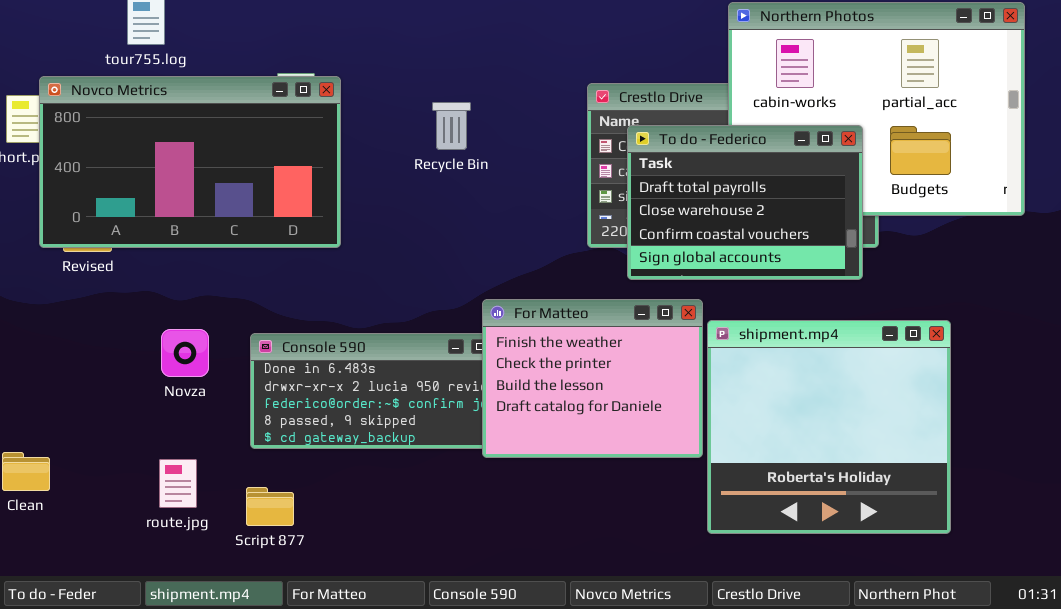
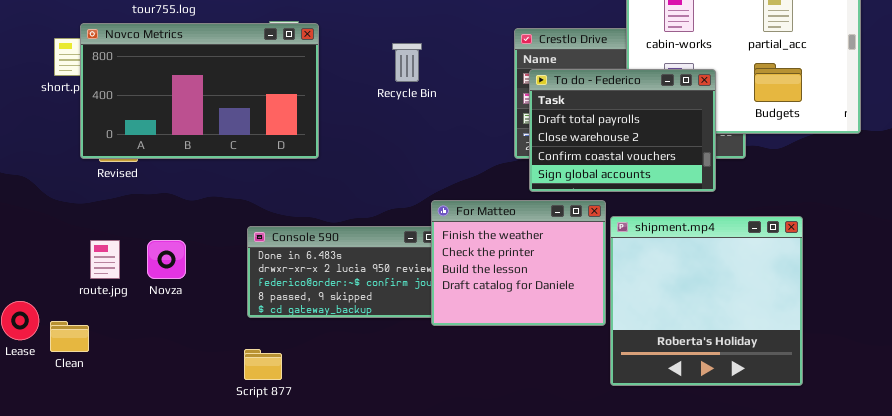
To do - Federico: [627,125,863,280] -> [529,69,716,192], moved
Novza: [161,329,209,377] -> [147,240,186,279], moved
route.jpg: [159,459,197,508] -> [90,240,120,279], moved

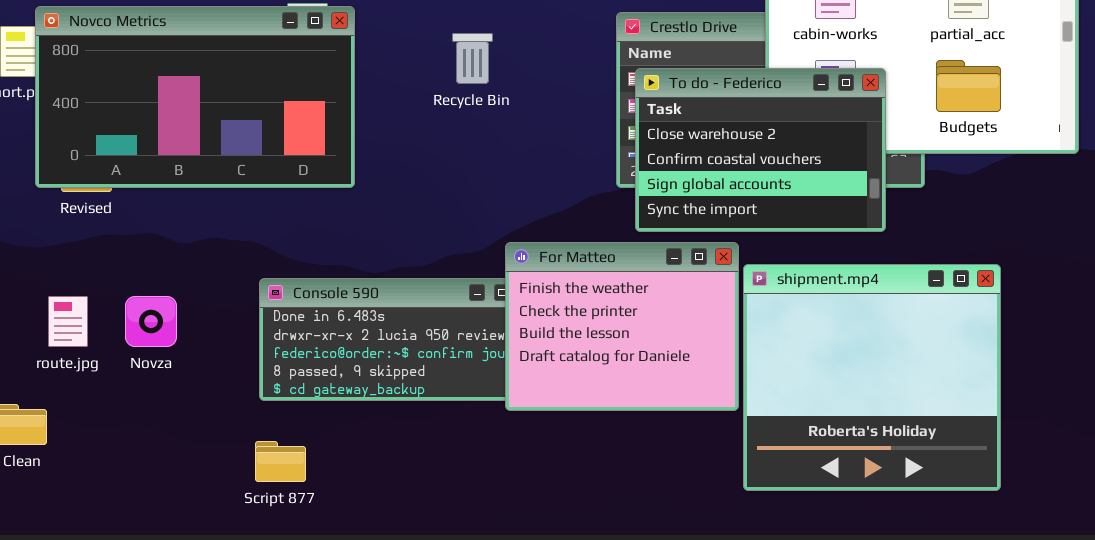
To do - Federico: [529,69,716,192] -> [635,68,886,232], scrolled down 1 row

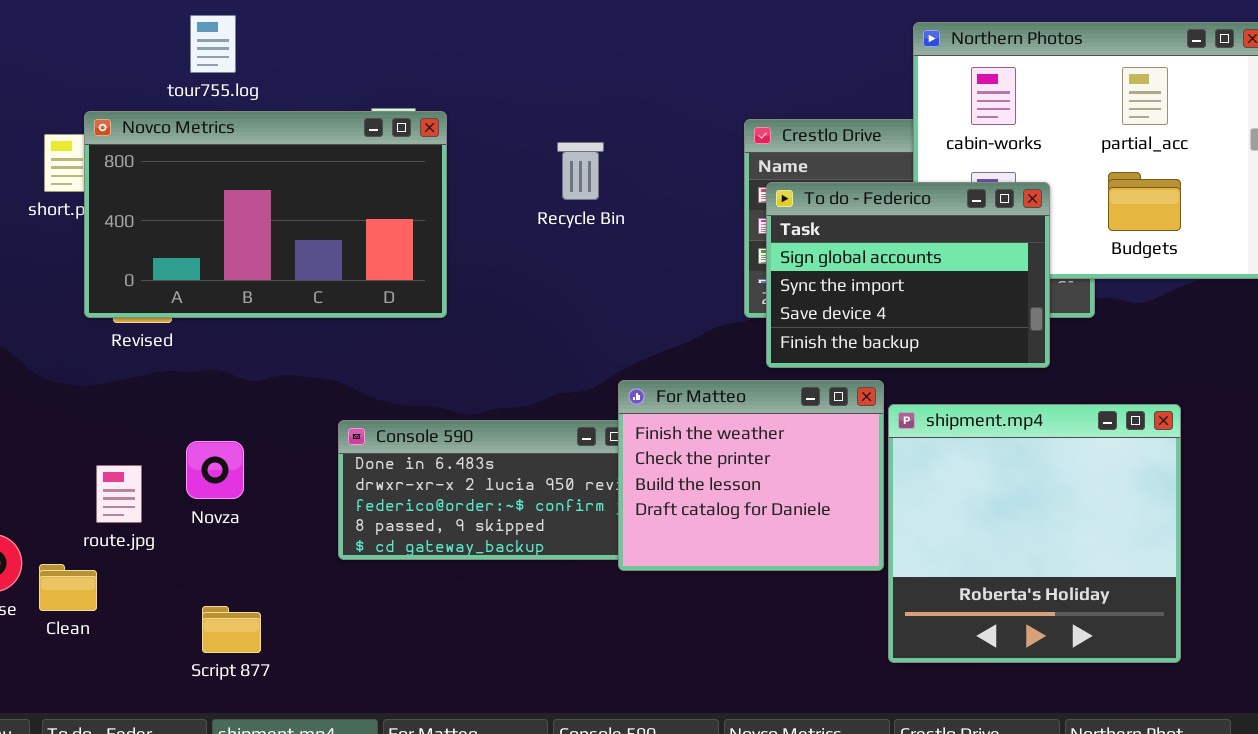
To do - Federico: [635,68,886,232] -> [766,182,1050,368], scrolled down 2 rows
route.jpg: [48,296,88,347] -> [96,465,142,523], moved
Script 877: [255,441,306,482] -> [202,606,261,653], moved

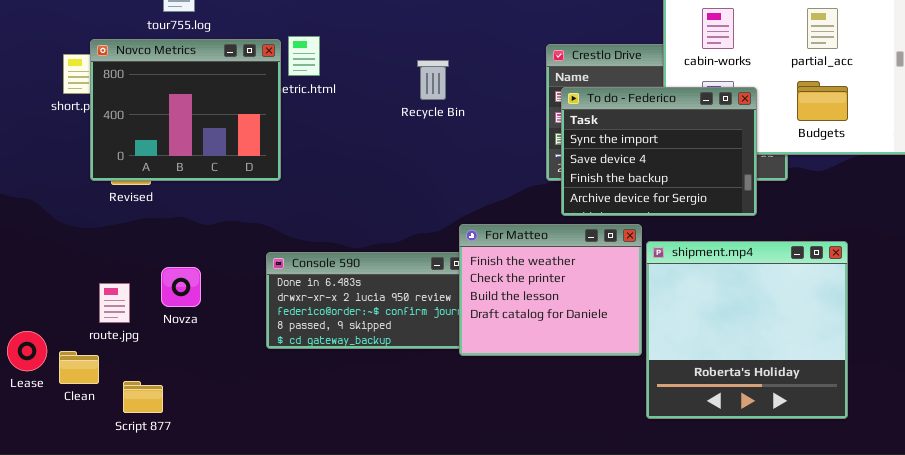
Novco Metrics: [84,111,447,318] -> [90,39,281,181], resized
To do - Federico: [766,182,1050,368] -> [561,87,757,216], scrolled down 1 row
Script 877: [202,606,261,653] -> [123,381,163,413], moved

